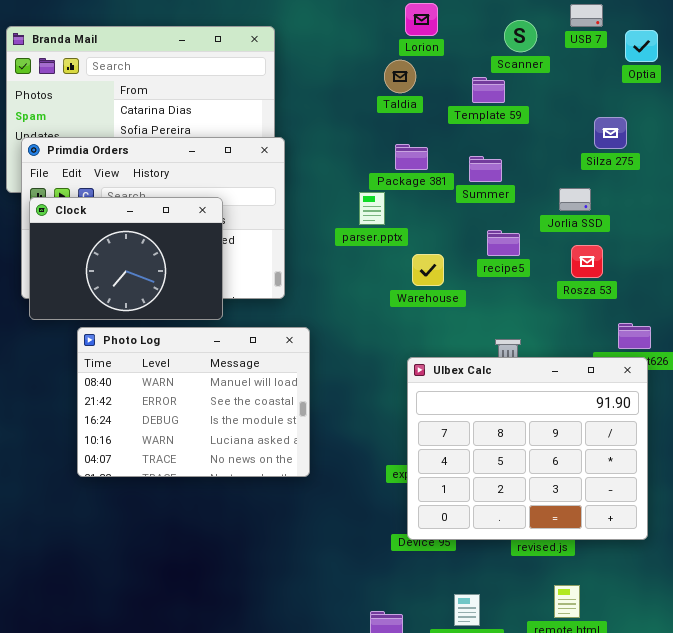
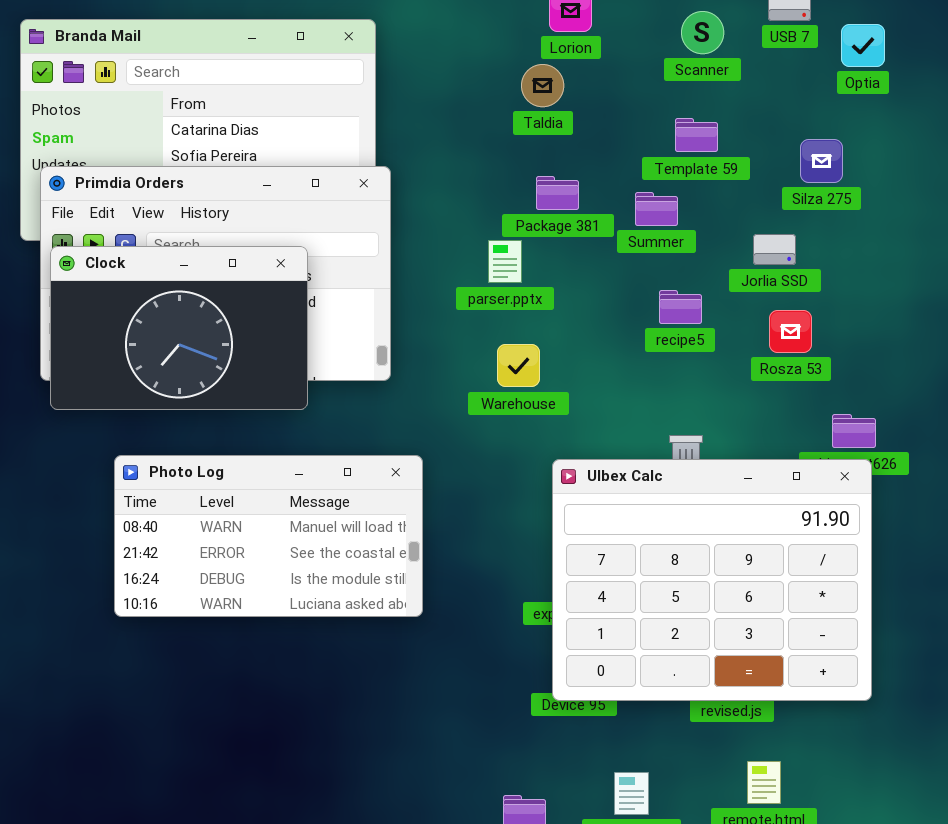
Template 59: [472,77,505,103] -> [675,118,718,152], moved
Warehouse: [412,254,444,286] -> [497,344,540,387], moved
Photo Log: [77,327,310,477] -> [114,455,423,617], resized

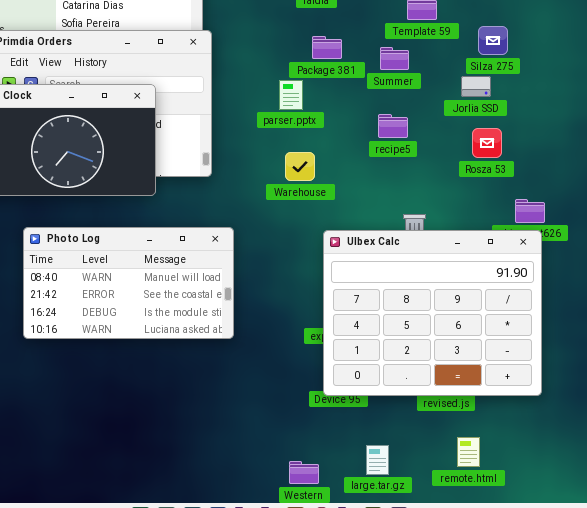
Silza 275: [800,139,843,183] -> [478,26,508,55], moved
recipe5: [659,290,702,324] -> [378,114,408,138], moved

